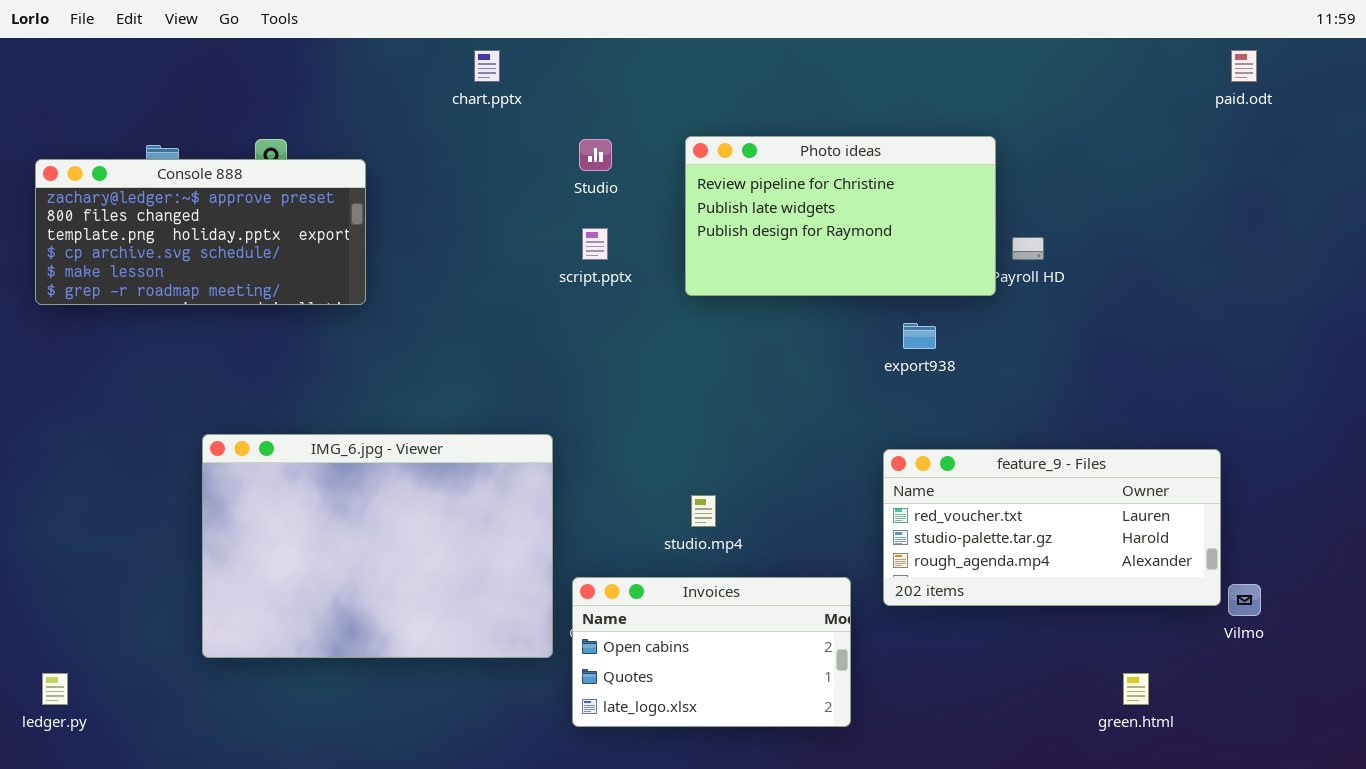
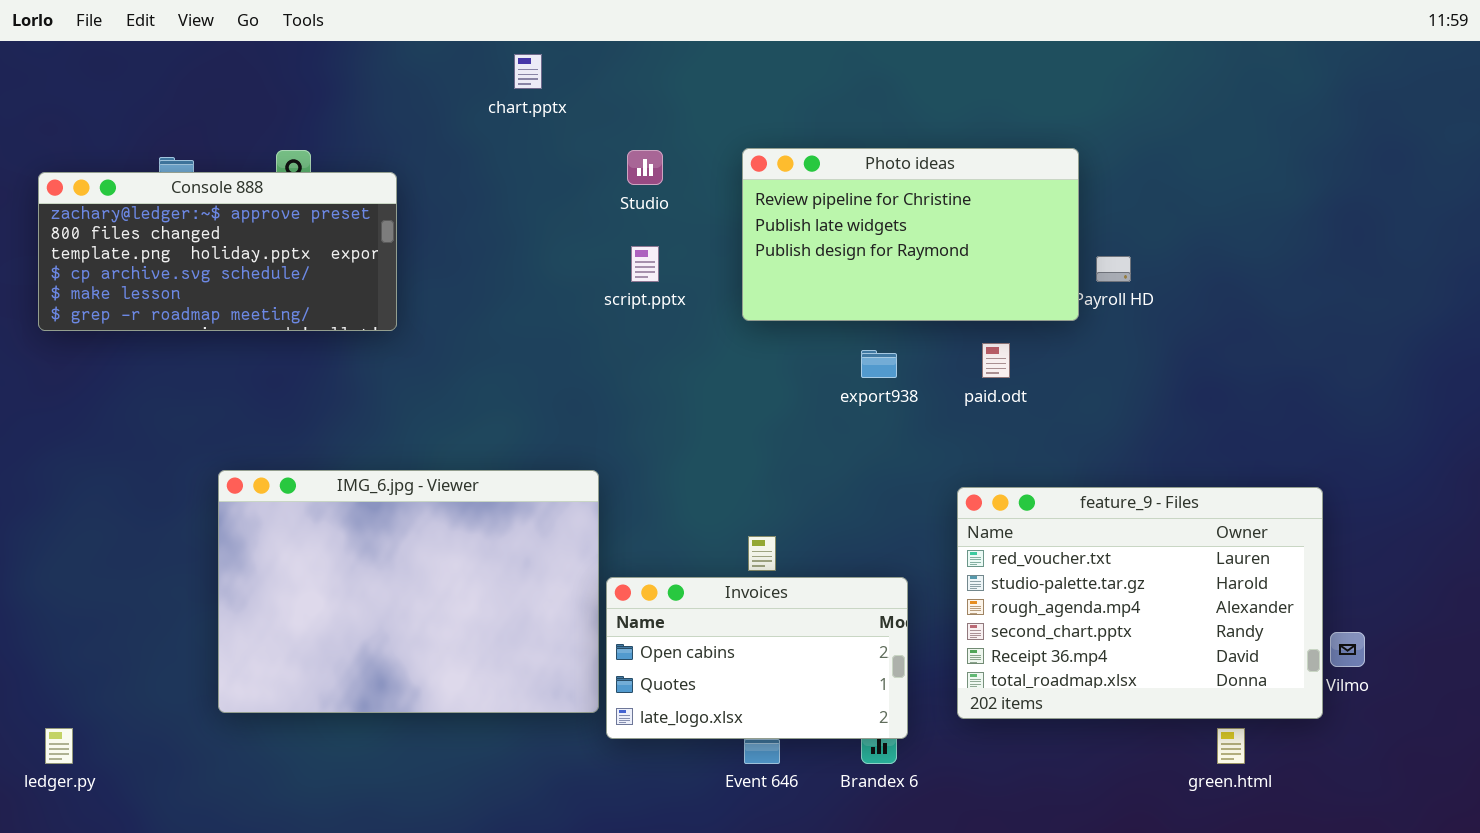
paid.odt: [1231,50,1257,82] -> [982,343,1010,378], moved
export938: [903,323,936,349] -> [861,350,897,378], moved
feature_9 - Files: [883,449,1221,606] -> [957,487,1323,719], resized
Invoices: [572,577,851,727] -> [606,577,908,739], moved

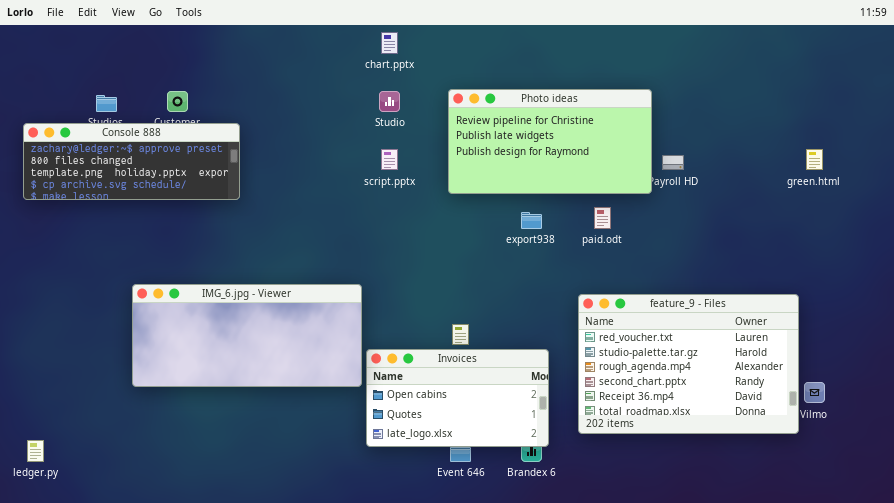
chart.pptx: [514,54,542,89] -> [381,32,398,54], moved
Console 888: [38,172,397,331] -> [23,123,240,200], resized
IMG_6.jpg - Viewer: [218,470,599,713] -> [132,284,362,387], resized
green.html: [1217,728,1245,764] -> [806,149,823,170], moved

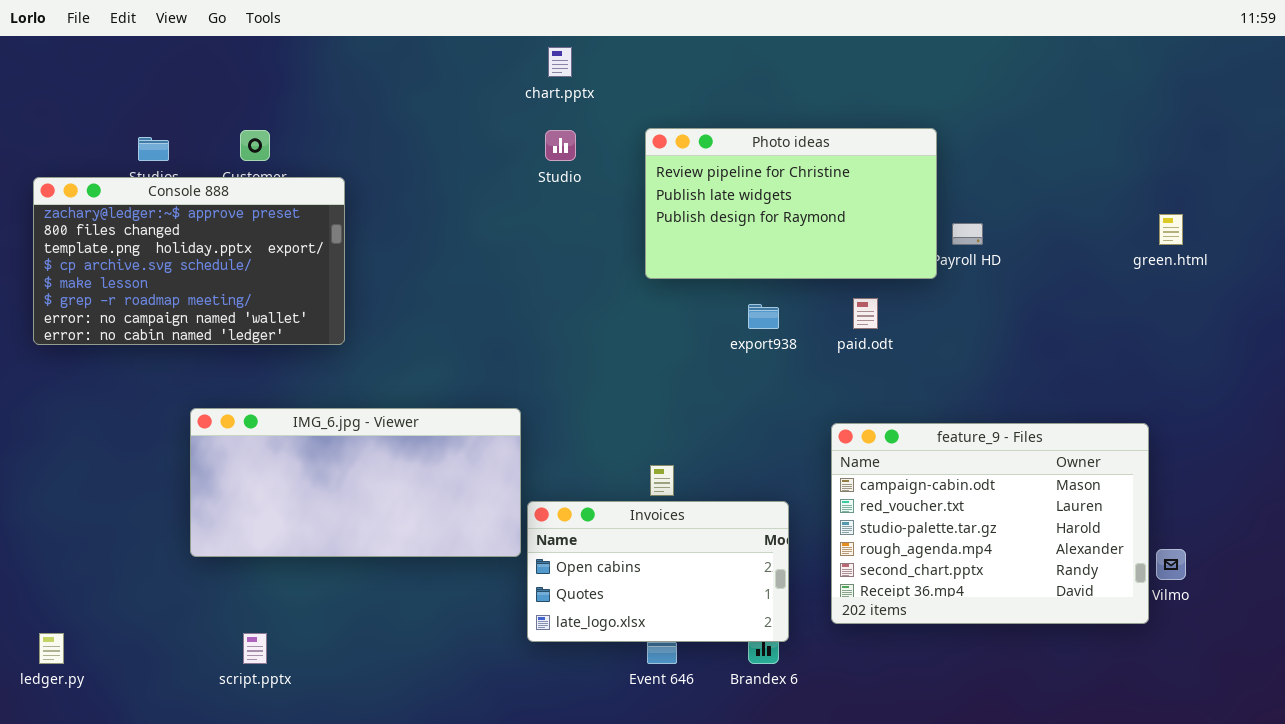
Console 888: [23,123,240,200] -> [33,177,345,345], resized
script.pptx: [381,149,398,170] -> [243,633,267,664], moved
feature_9 - Files: [578,294,799,434] -> [831,423,1149,624], scrolled up 1 row

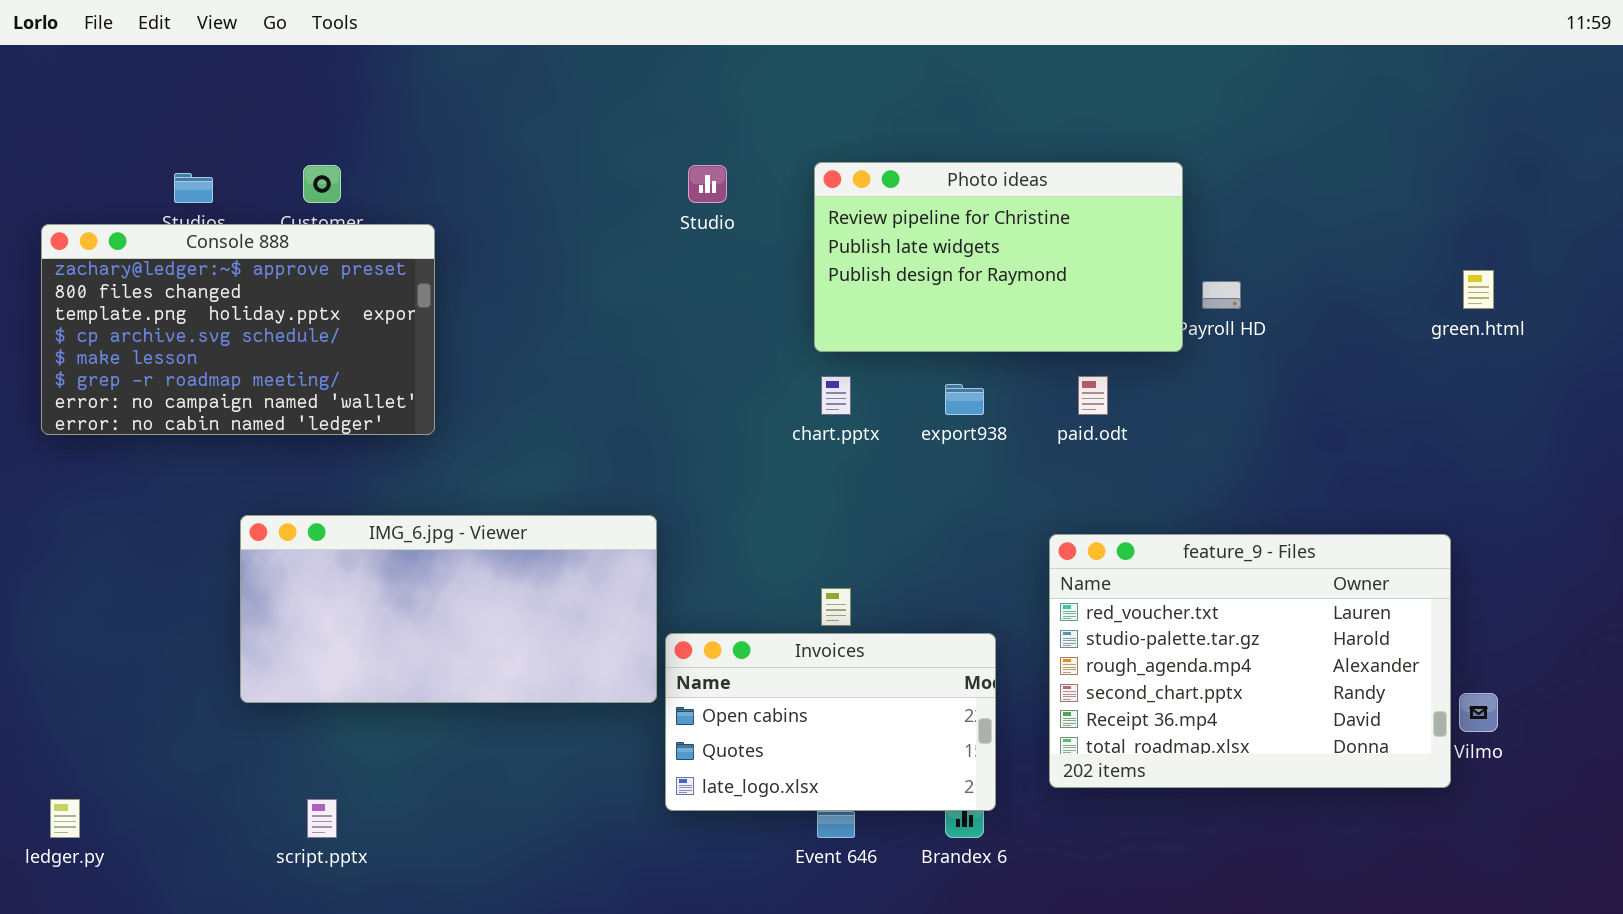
chart.pptx: [548,47,572,77] -> [821,376,851,415], moved
feature_9 - Files: [831,423,1149,624] -> [1049,534,1451,788], scrolled down 1 row

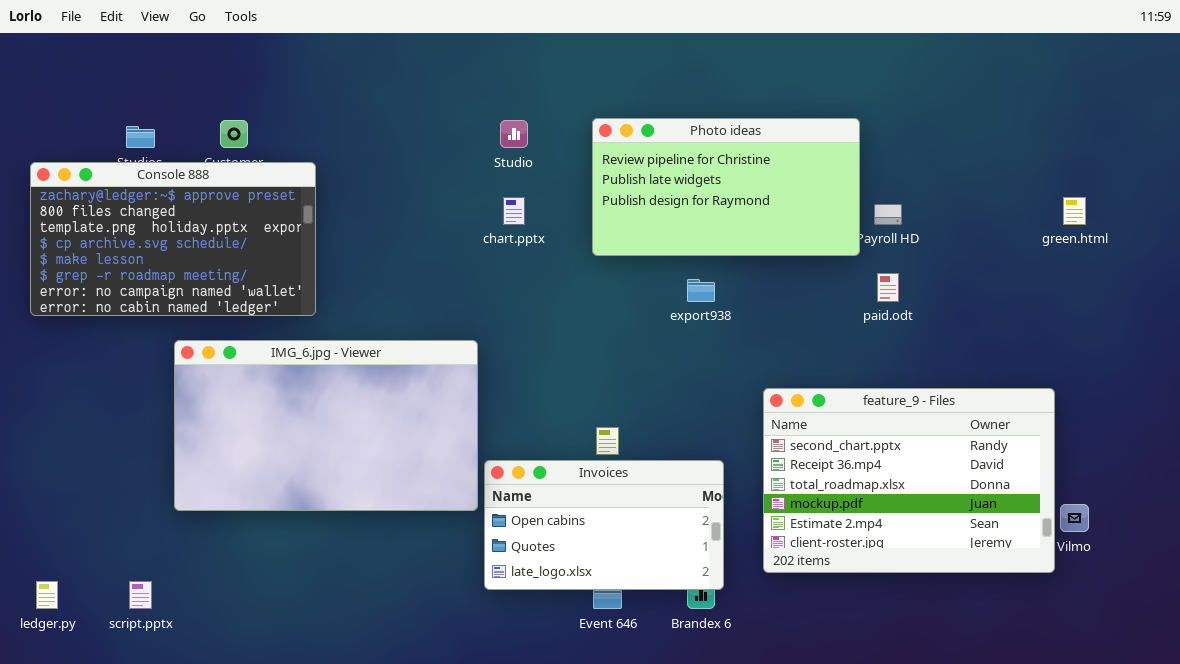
chart.pptx: [821,376,851,415] -> [503,197,525,225], moved
paid.odt: [1078,376,1108,415] -> [877,273,899,302], moved
IMG_6.jpg - Viewer: [240,515,657,703] -> [174,340,478,511], resized
feature_9 - Files: [1049,534,1451,788] -> [763,388,1055,573], scrolled down 3 rows
script.pptx: [307,799,337,838] -> [129,581,152,609], moved

